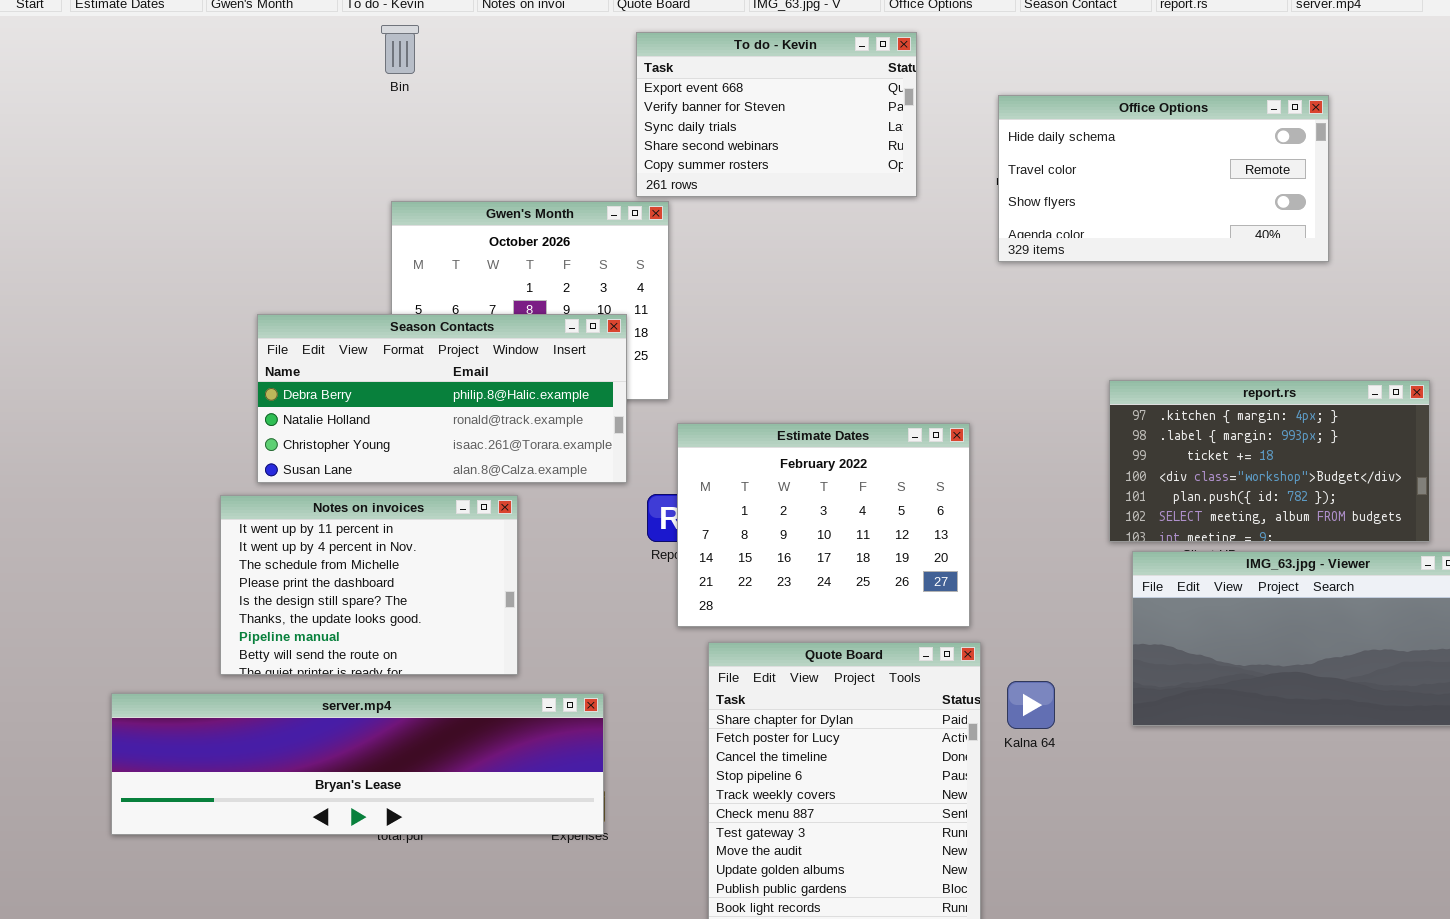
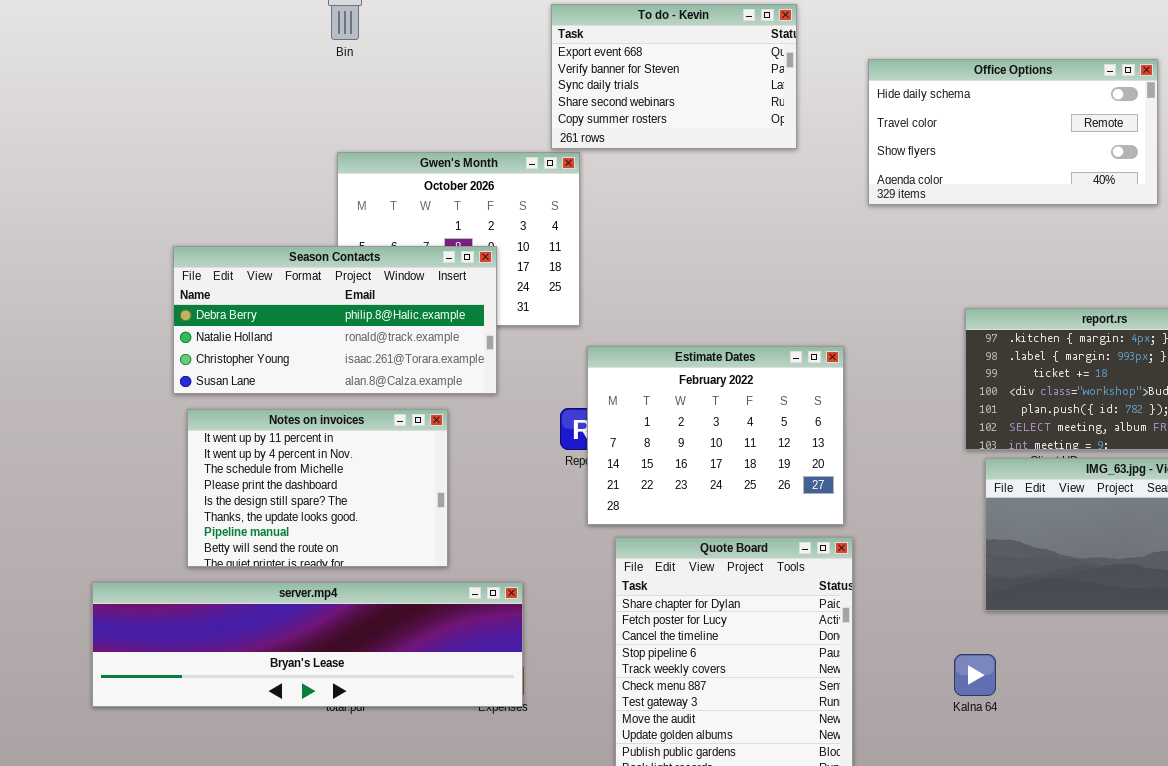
Season Contacts: [257,314,627,483] -> [173,246,497,394], moved
Kalna 64: [1007,681,1055,729] -> [954,654,996,696], moved

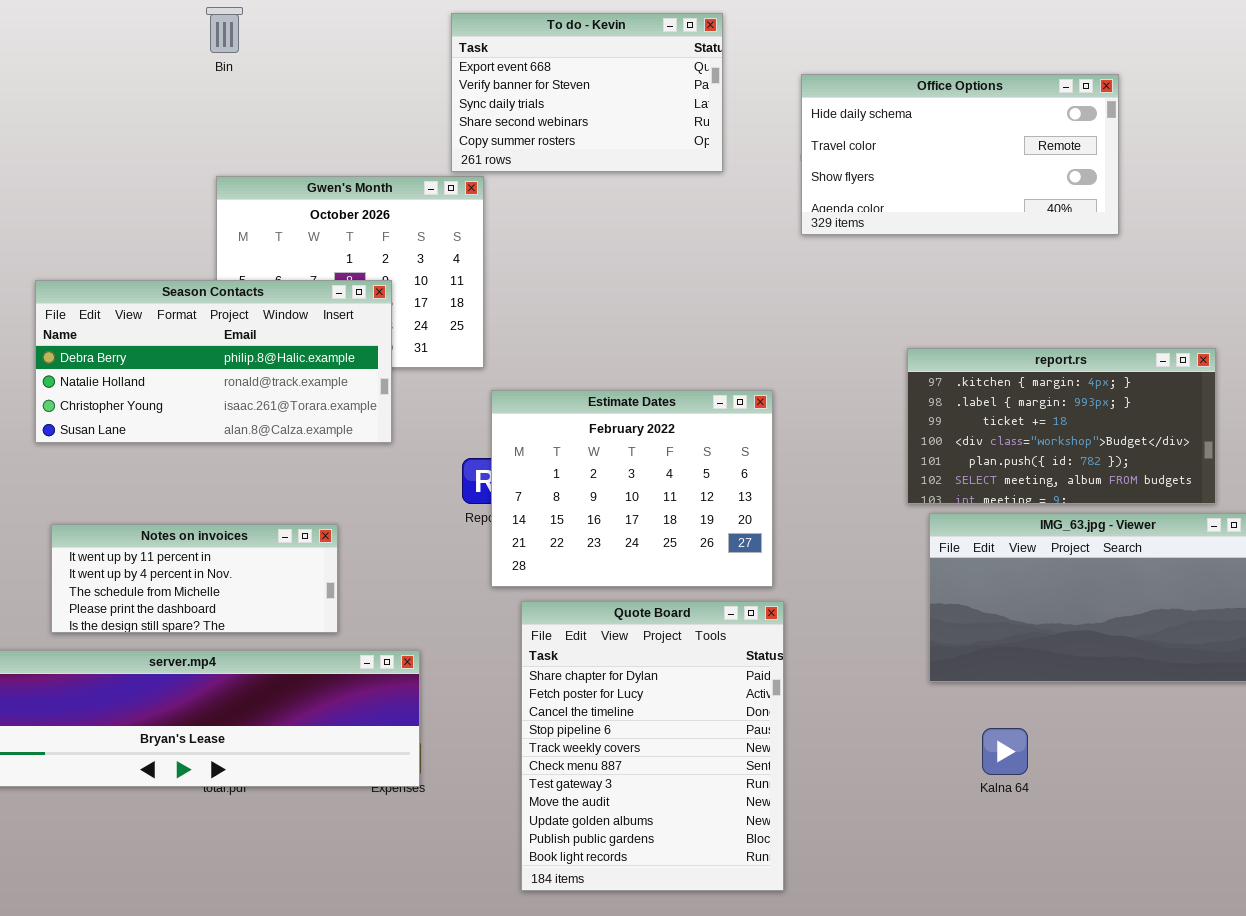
Notes on invoices: [187,409,448,567] -> [51,524,338,633], resized
Kalna 64: [954,654,996,696] -> [982,728,1028,775], moved

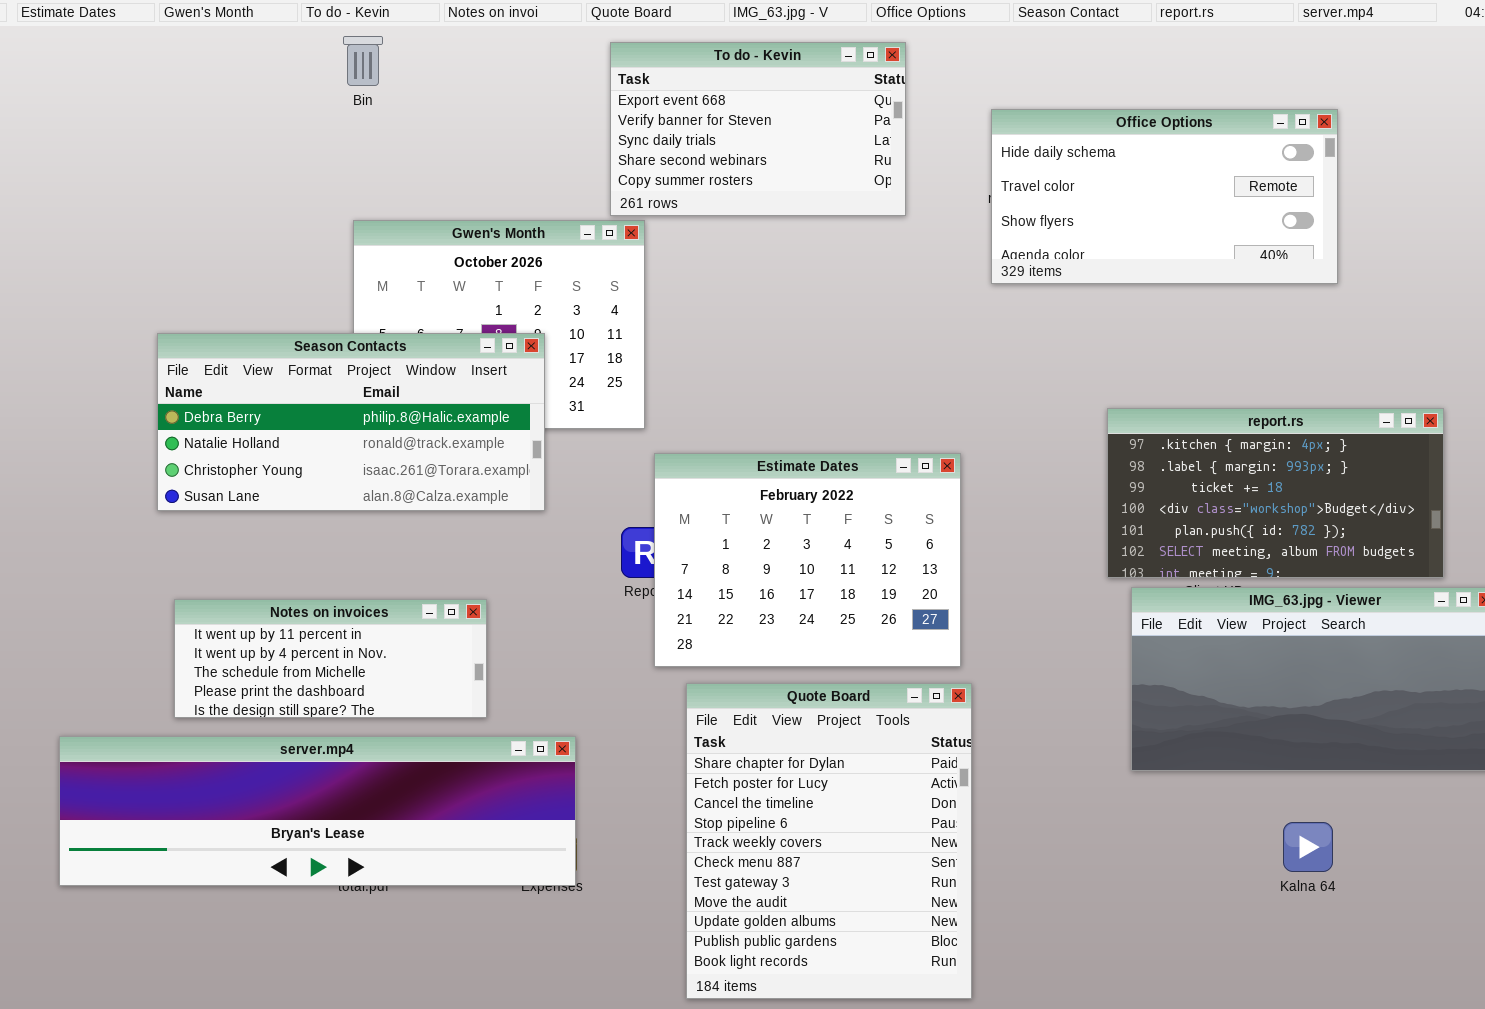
Kalna 64: [982,728,1028,775] -> [1283,822,1333,872], moved

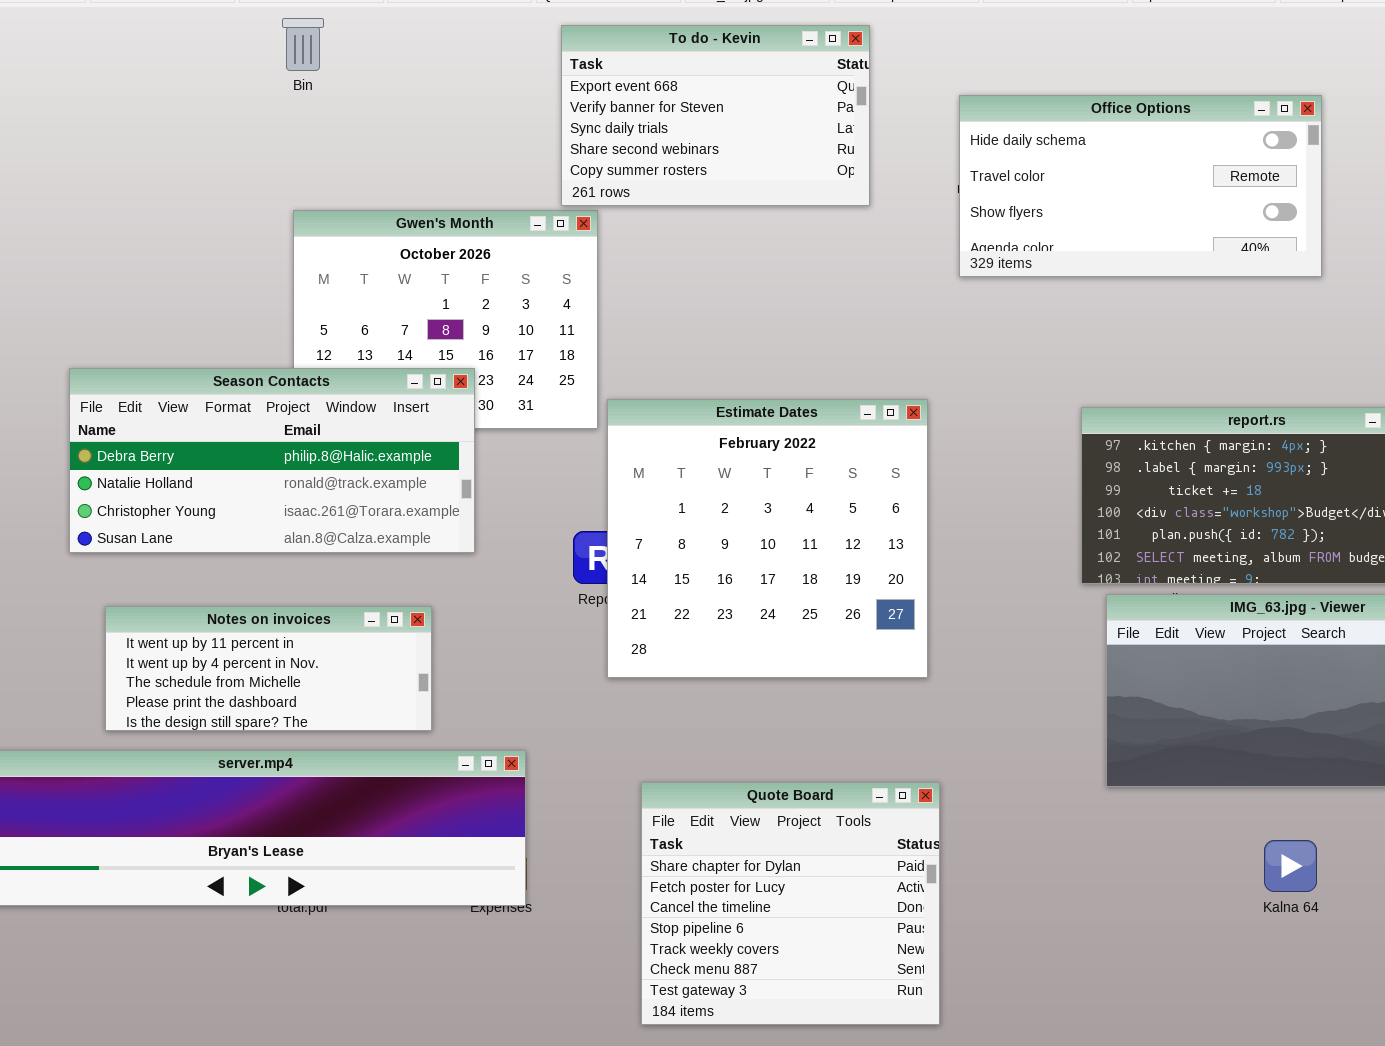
Season Contacts: [157,333,545,511] -> [69,368,475,553], moved
Estimate Dates: [654,453,961,667] -> [607,399,928,678], resized
Quote Board: [686,683,972,999] -> [641,782,940,1025], resized

